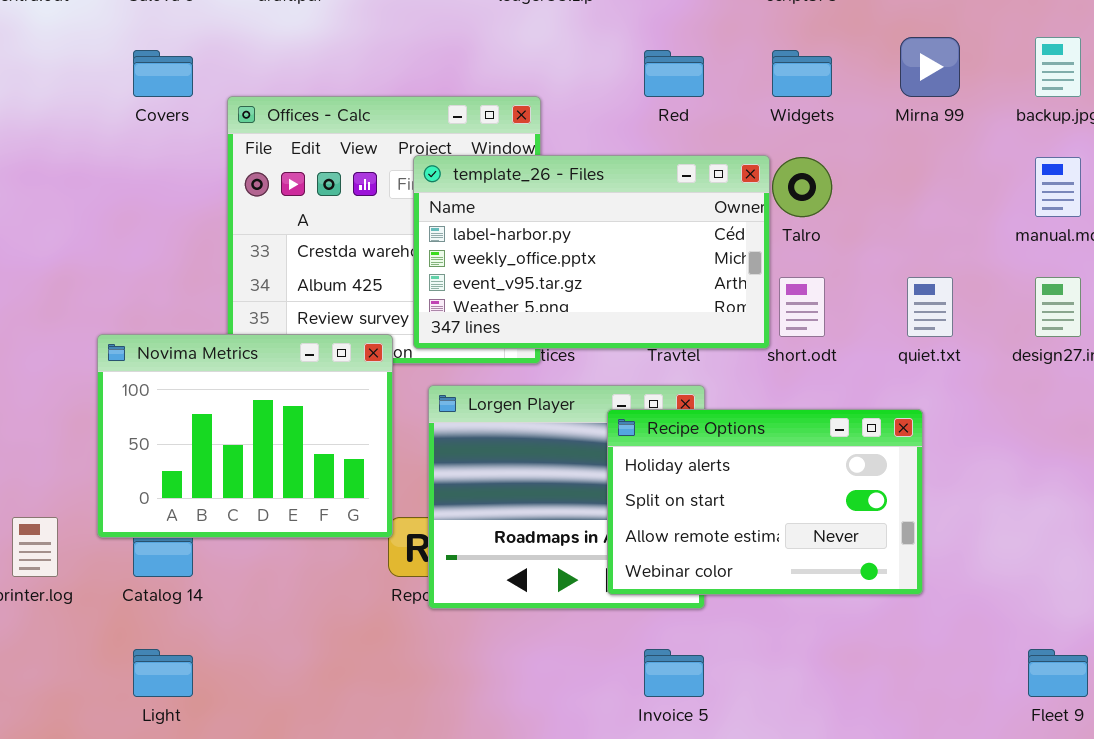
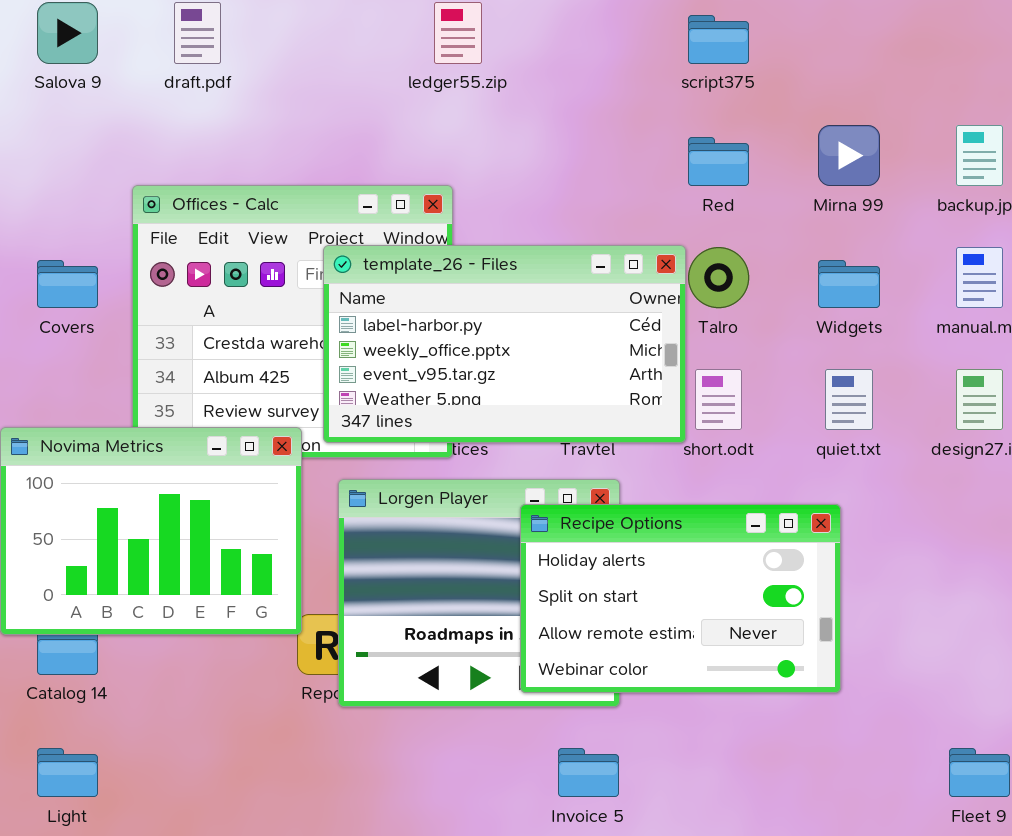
Covers: [133,50,193,97] -> [37,260,98,308], moved
Red: [644,50,704,97] -> [688,137,749,186], moved
Widgets: [772,50,832,97] -> [818,260,880,308], moved

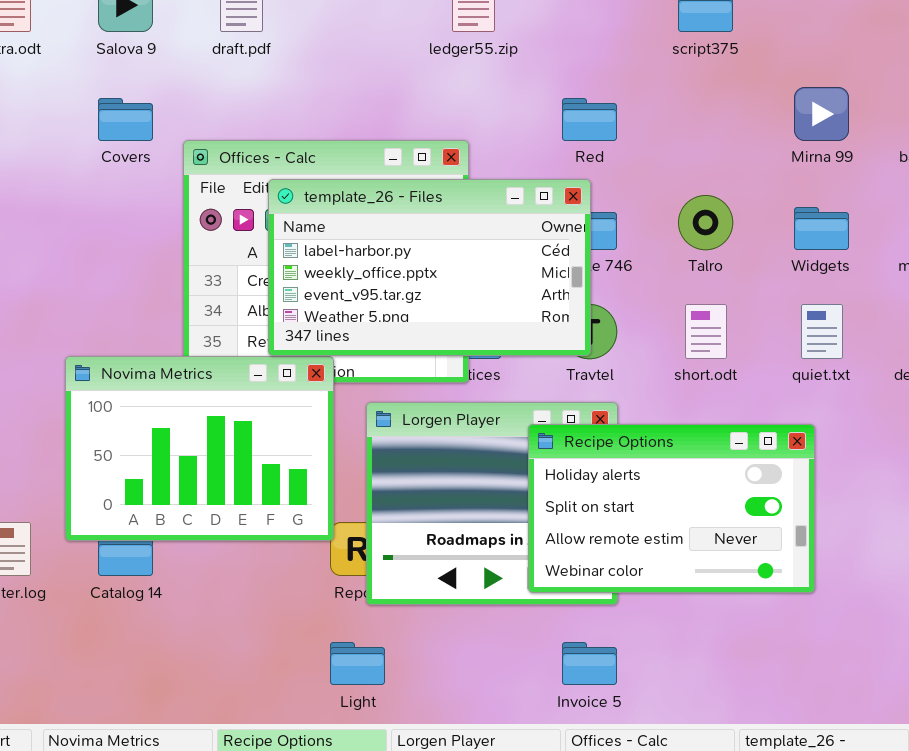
Red: [688,137,749,186] -> [562,98,617,141], moved
template_26 - Files: [323,245,686,443] -> [268,179,591,356], moved
Covers: [37,260,98,308] -> [98,98,153,141], moved
Light: [37,748,98,797] -> [330,642,385,685], moved

